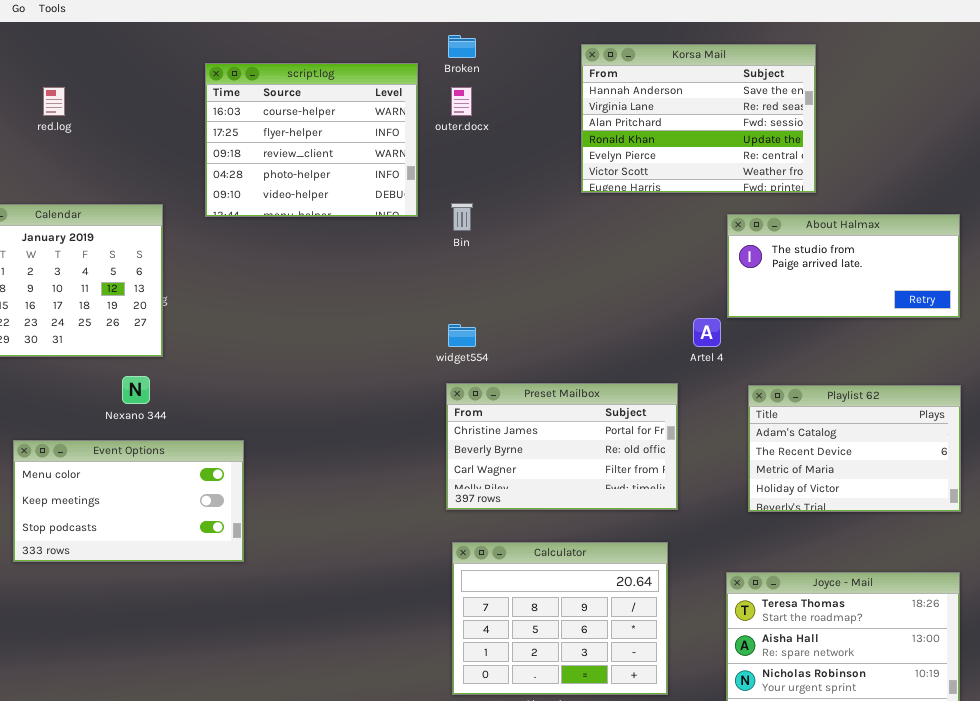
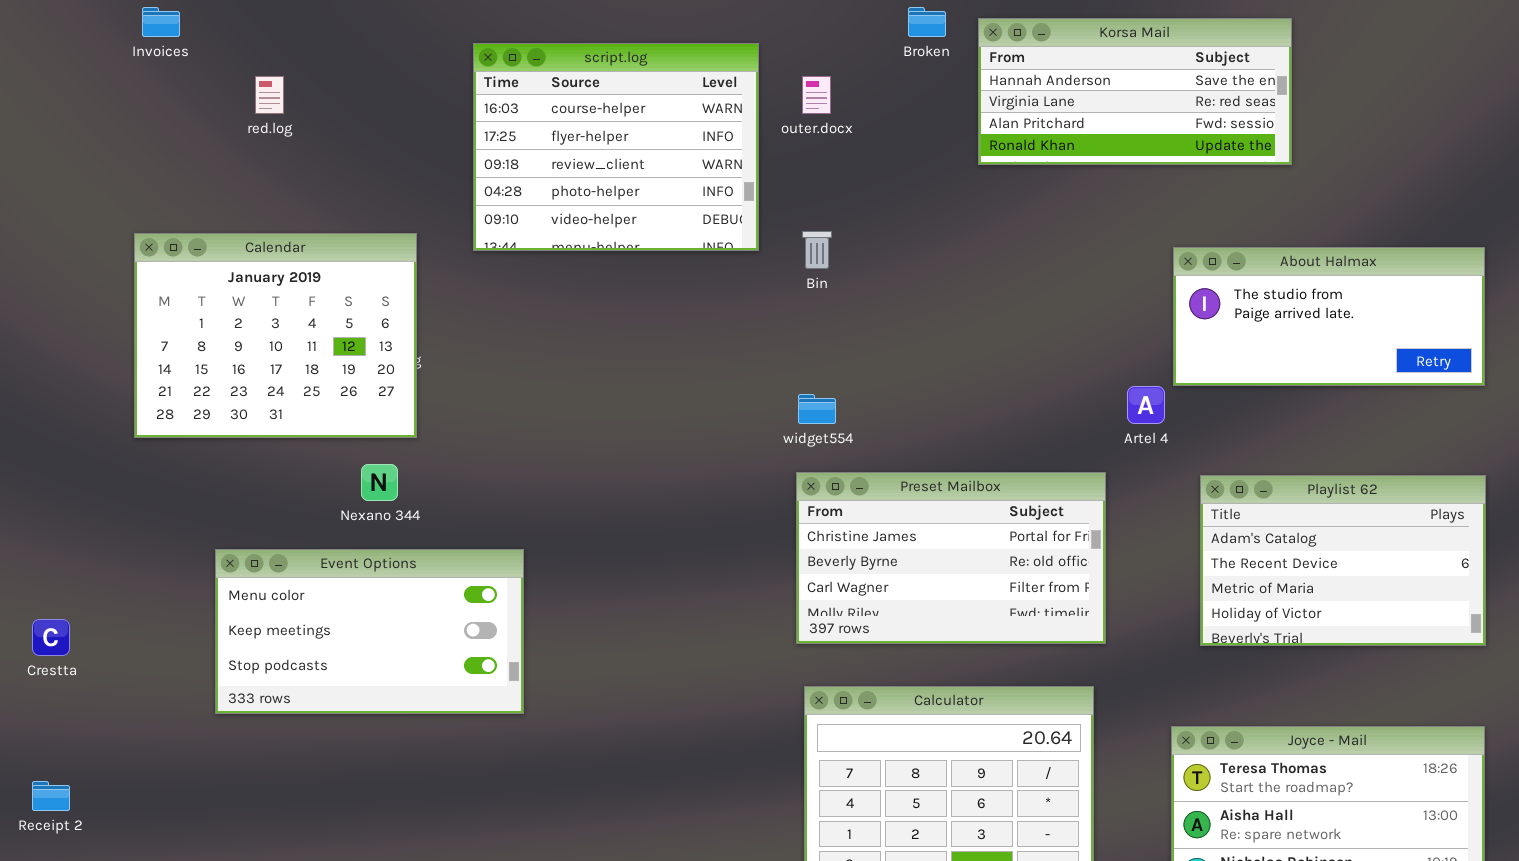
Broken: [448,35,476,58] -> [908,7,946,37], moved
Korsa Mail: [581,44,816,193] -> [978,18,1292,165], resized

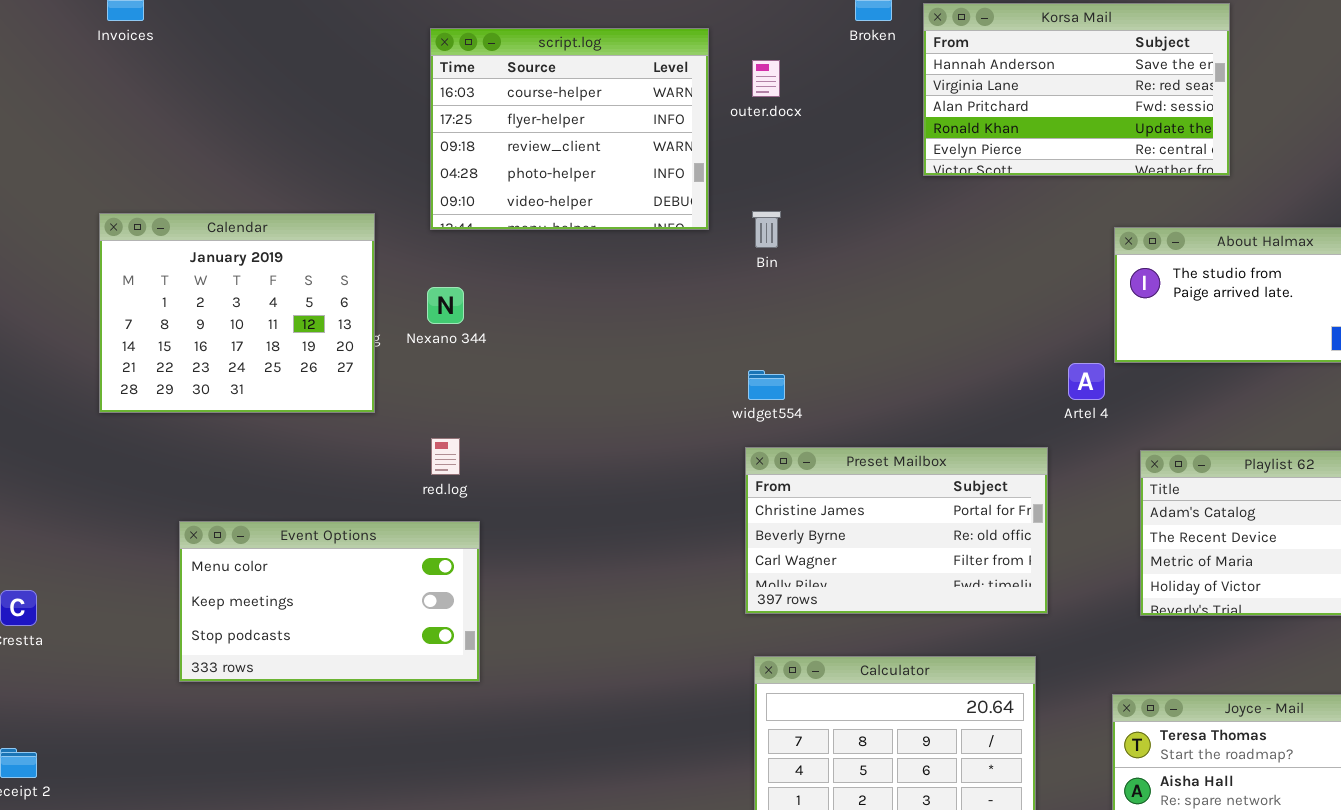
Korsa Mail: [978,18,1292,165] -> [923,3,1230,176], resized
red.log: [255,76,284,114] -> [431,438,460,475], moved
Nexano 344: [361,464,398,501] -> [427,287,464,324], moved

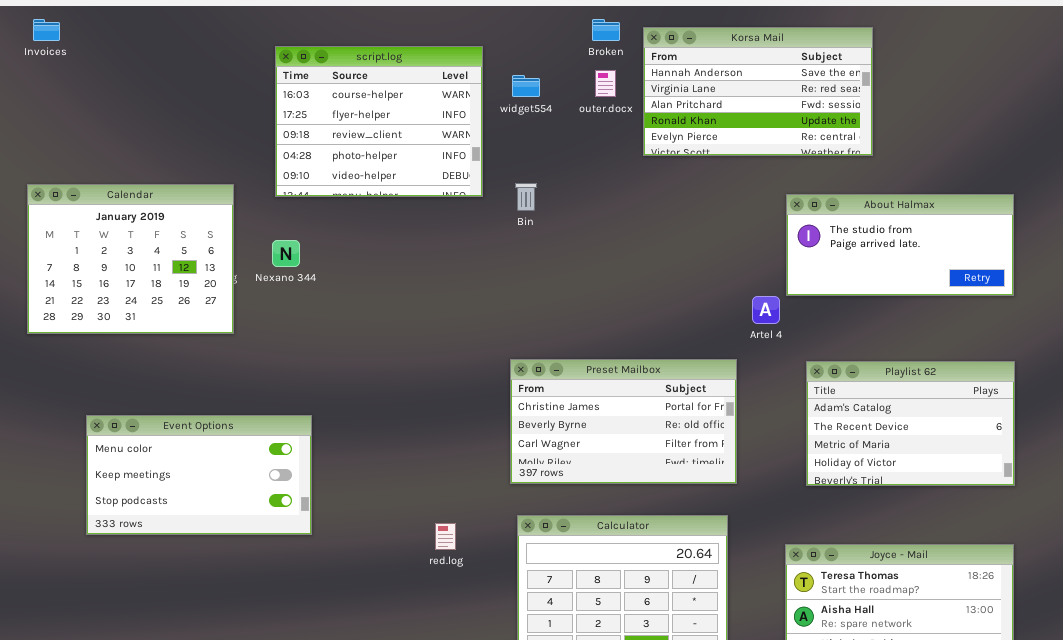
outer.docx: [752,60,780,97] -> [595,70,616,97], moved
widget554: [748,370,785,400] -> [512,75,540,97], moved
red.log: [431,438,460,475] -> [435,523,456,550], moved

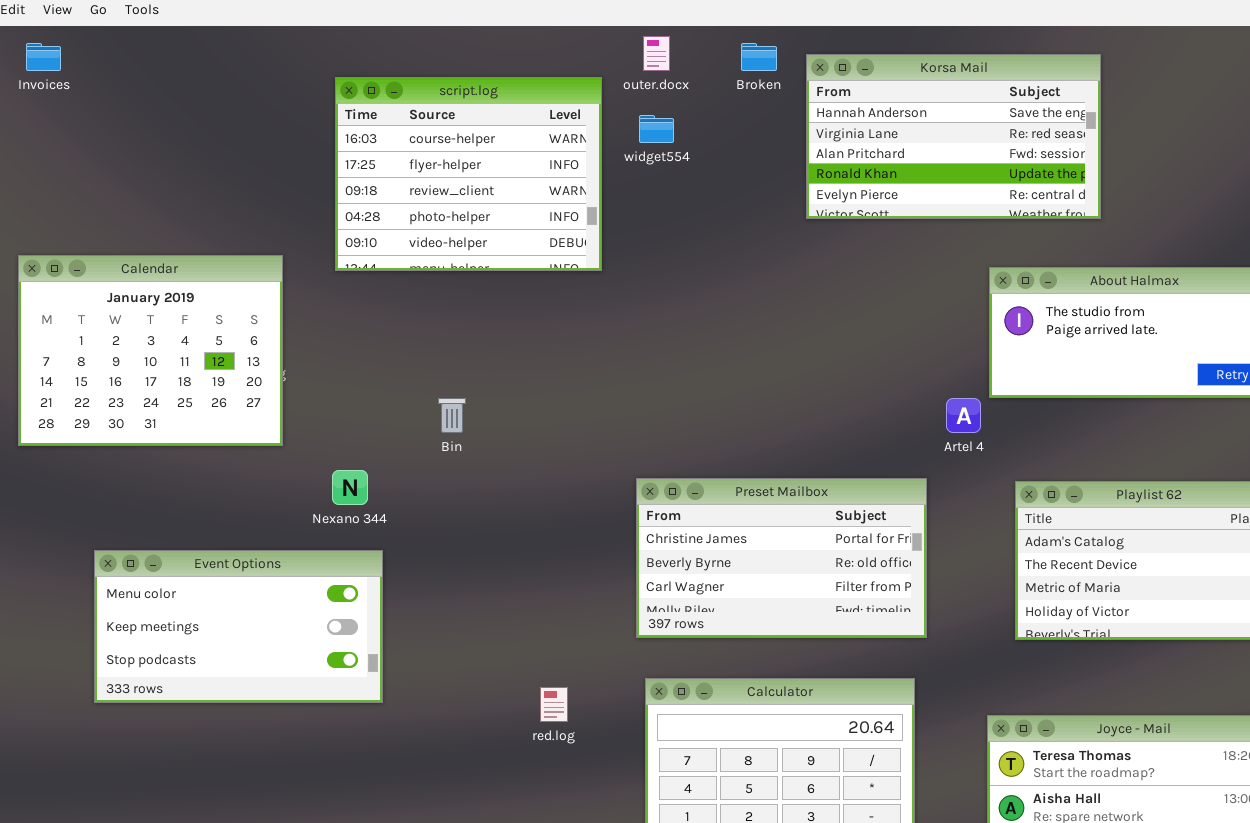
outer.docx: [595,70,616,97] -> [643,36,670,71], moved
Bin: [515,183,537,211] -> [438,398,466,433], moved
Nexano 344: [272,240,300,267] -> [332,470,368,505], moved

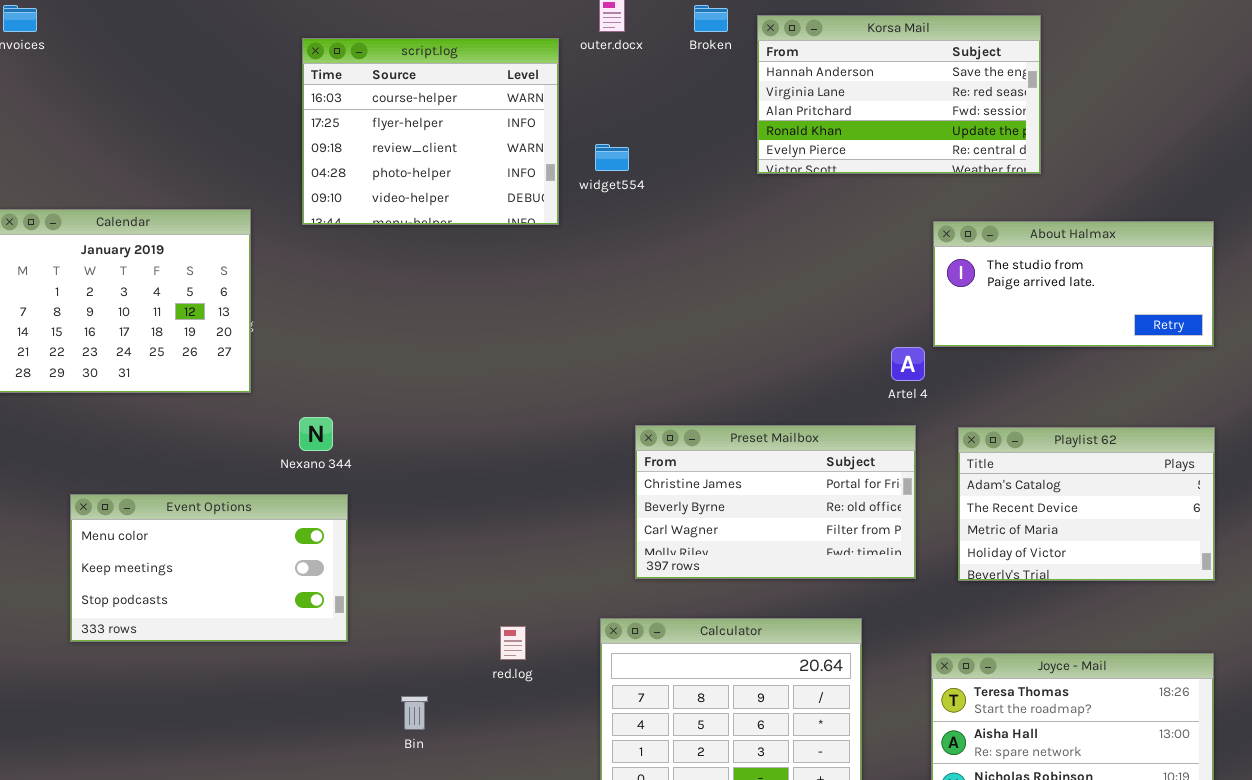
widget554: [639,115,674,143] -> [595,144,629,171], moved
Bin: [438,398,466,433] -> [401,696,428,730], moved
Preset Mailbox: [636,478,927,638] -> [635,425,916,579], moved

